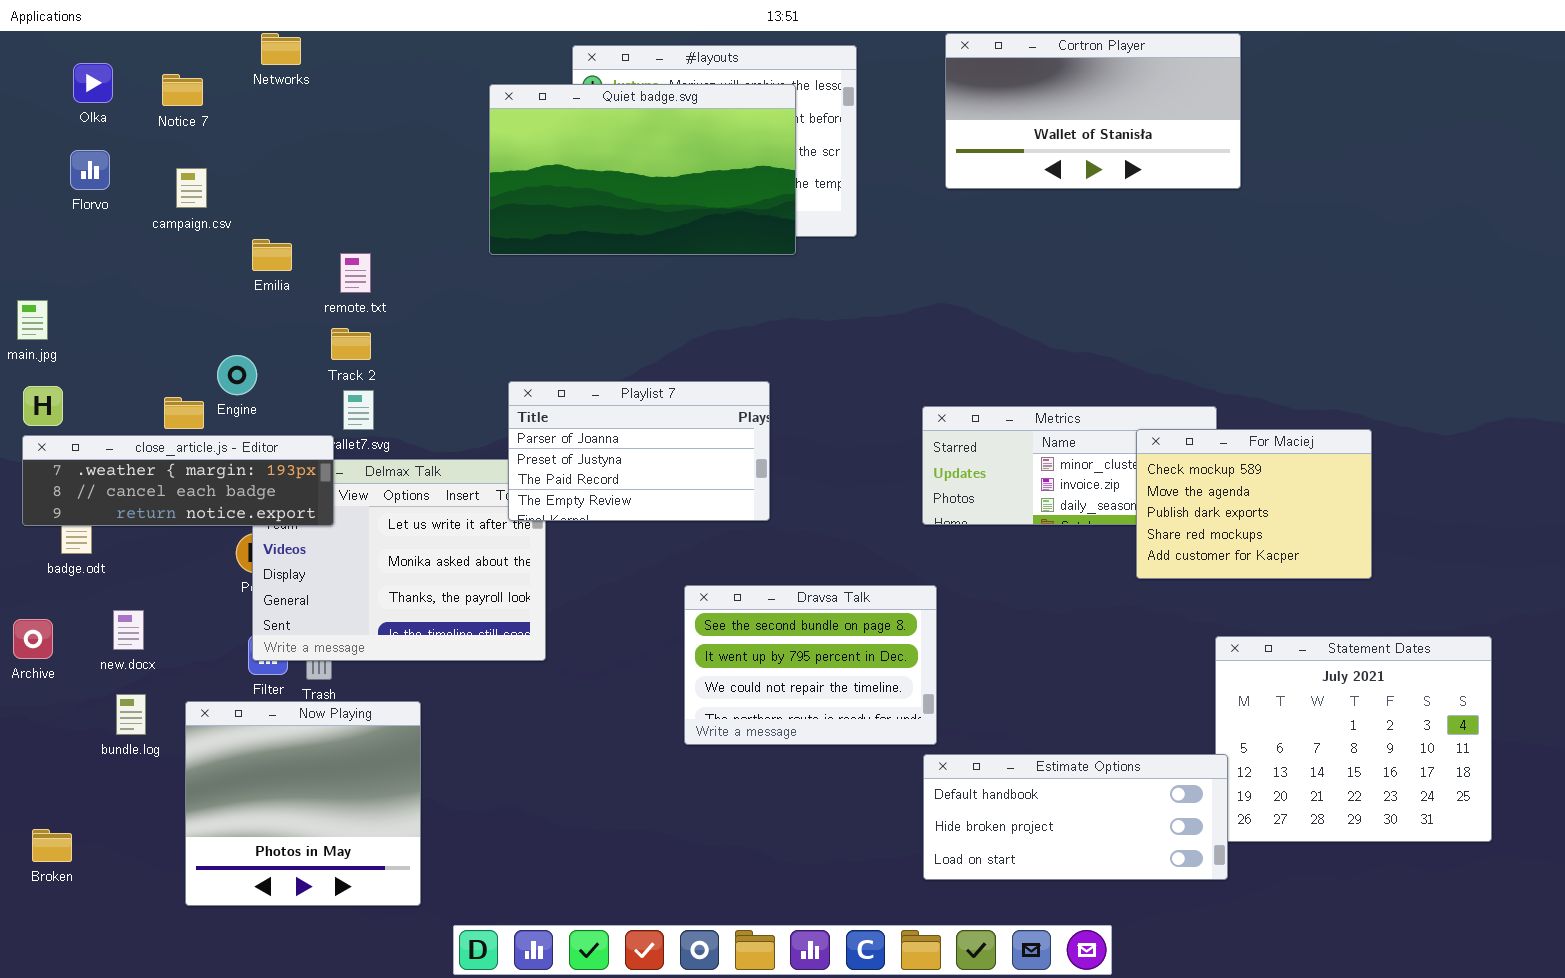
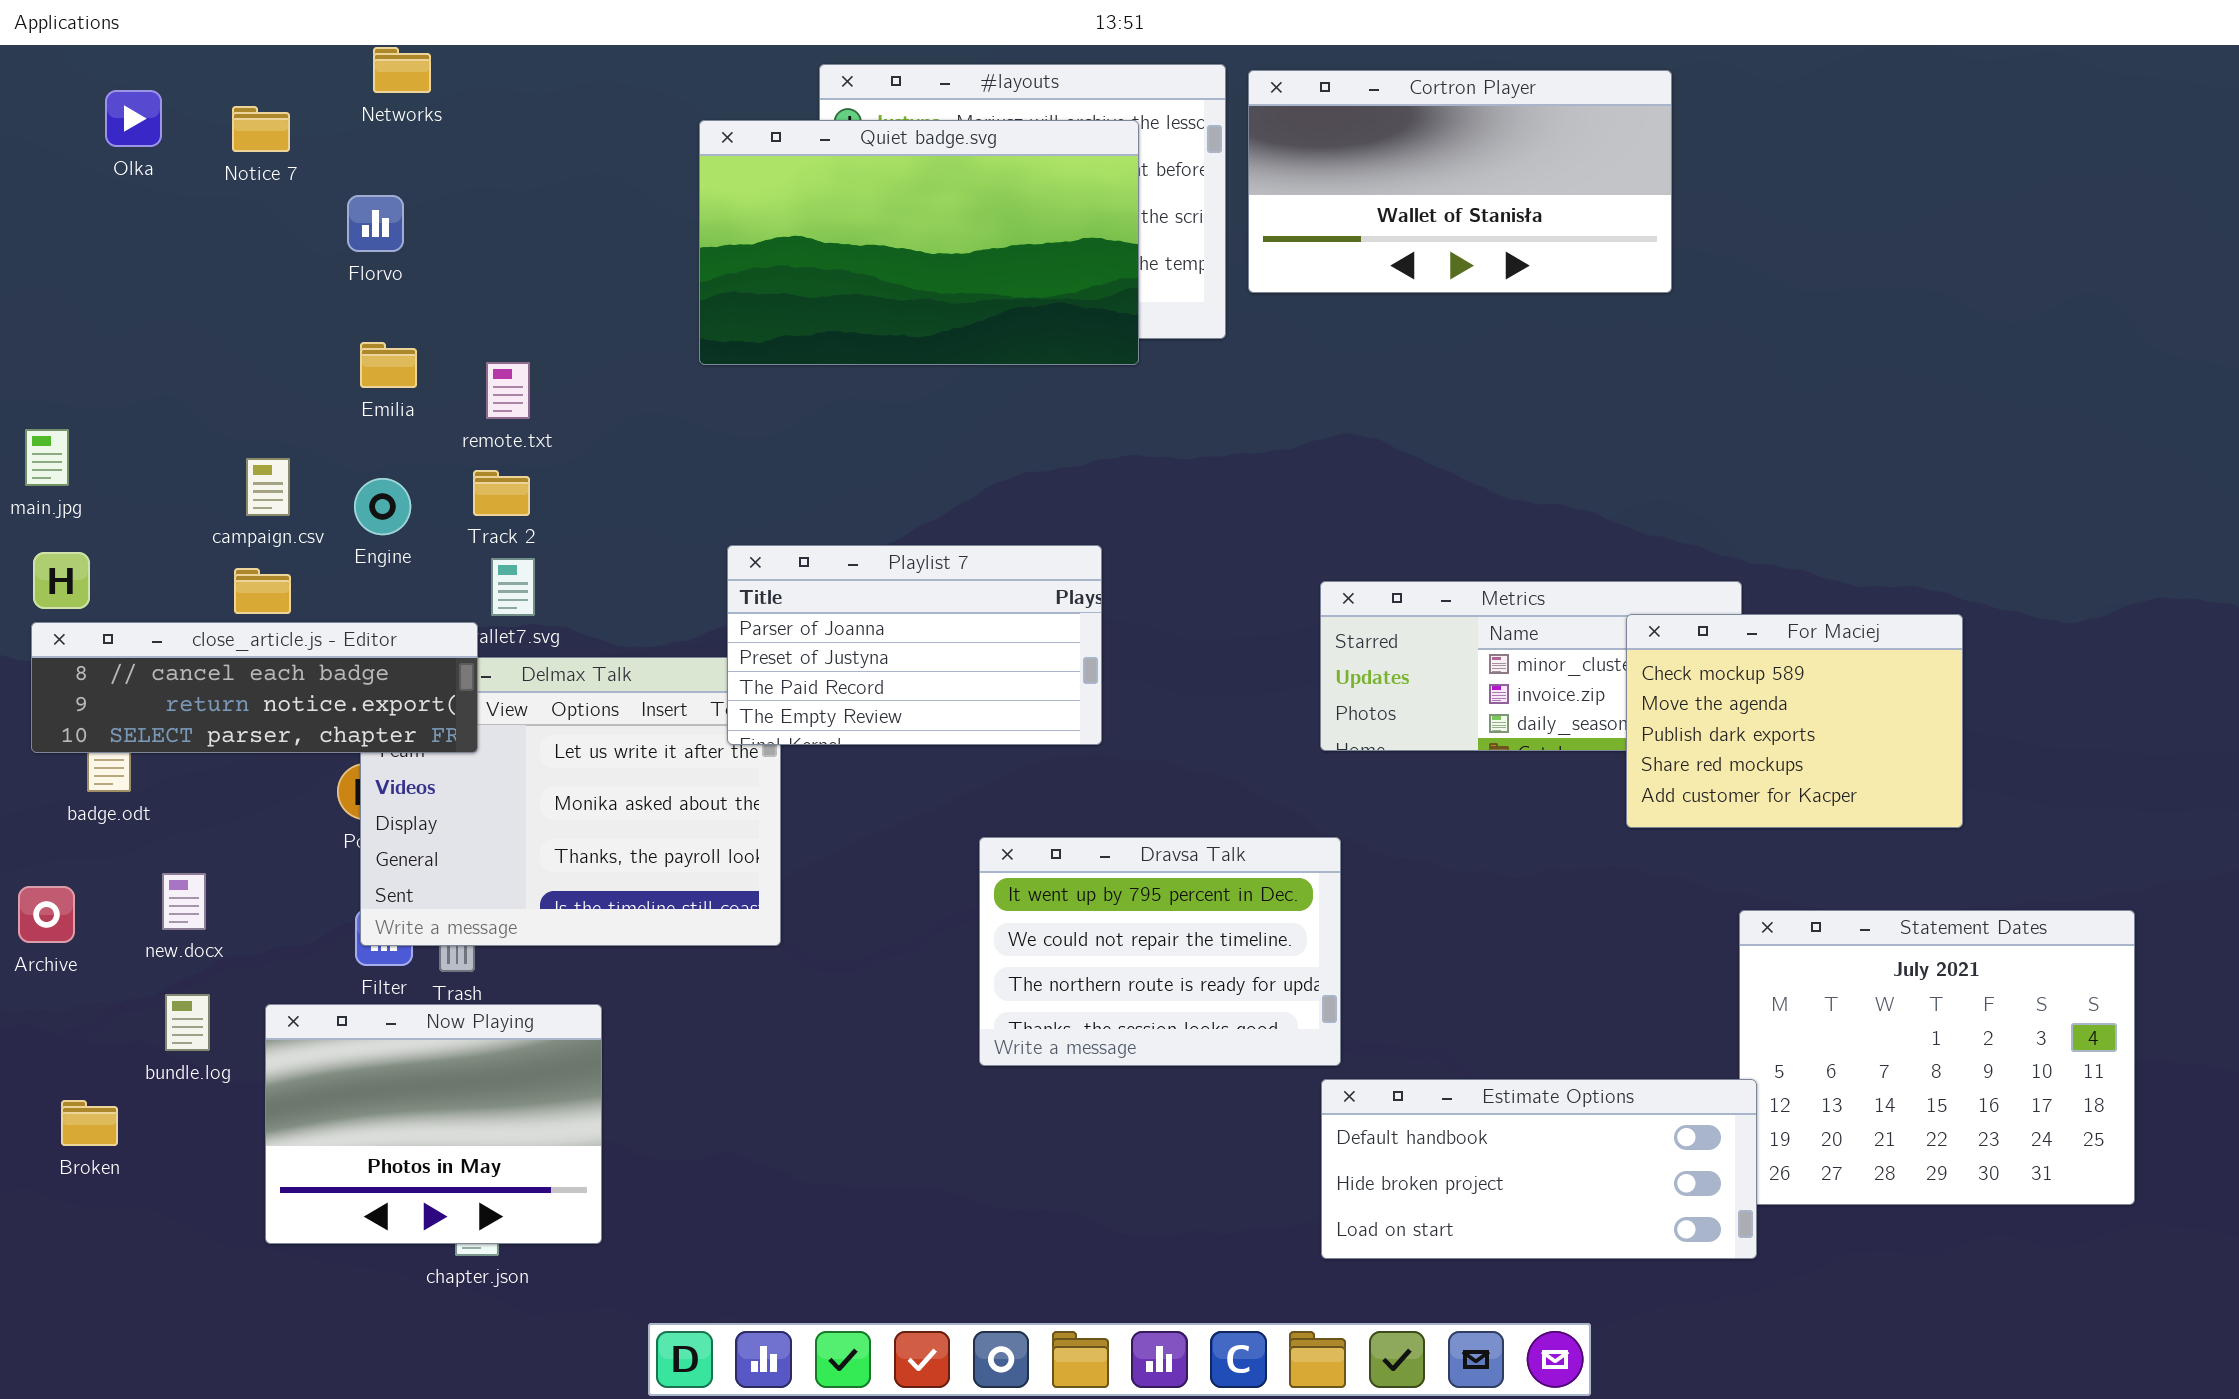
Cortron Player: [945,33,1241,189] -> [1248,70,1672,293], moved
Florvo: [70,150,110,190] -> [347,195,404,252], moved
campaign.csv: [176,168,207,208] -> [246,458,290,516], moved
Engine: [217,355,257,395] -> [354,478,411,535], moved
close_article.js - Editor: [22,435,334,526] -> [31,622,478,753], scrolled down 1 row
Dravsa Talk: [684,585,937,745] -> [979,837,1341,1066], scrolled down 1 row
Now Playing: [185,701,421,906] -> [265,1004,602,1244], resized
Broken: [32,829,72,862] -> [61,1100,118,1146], moved

